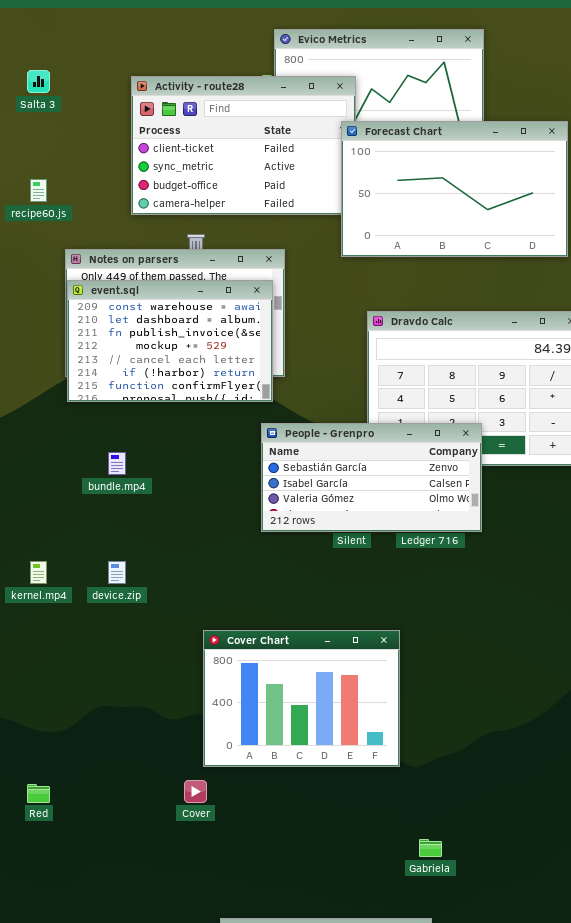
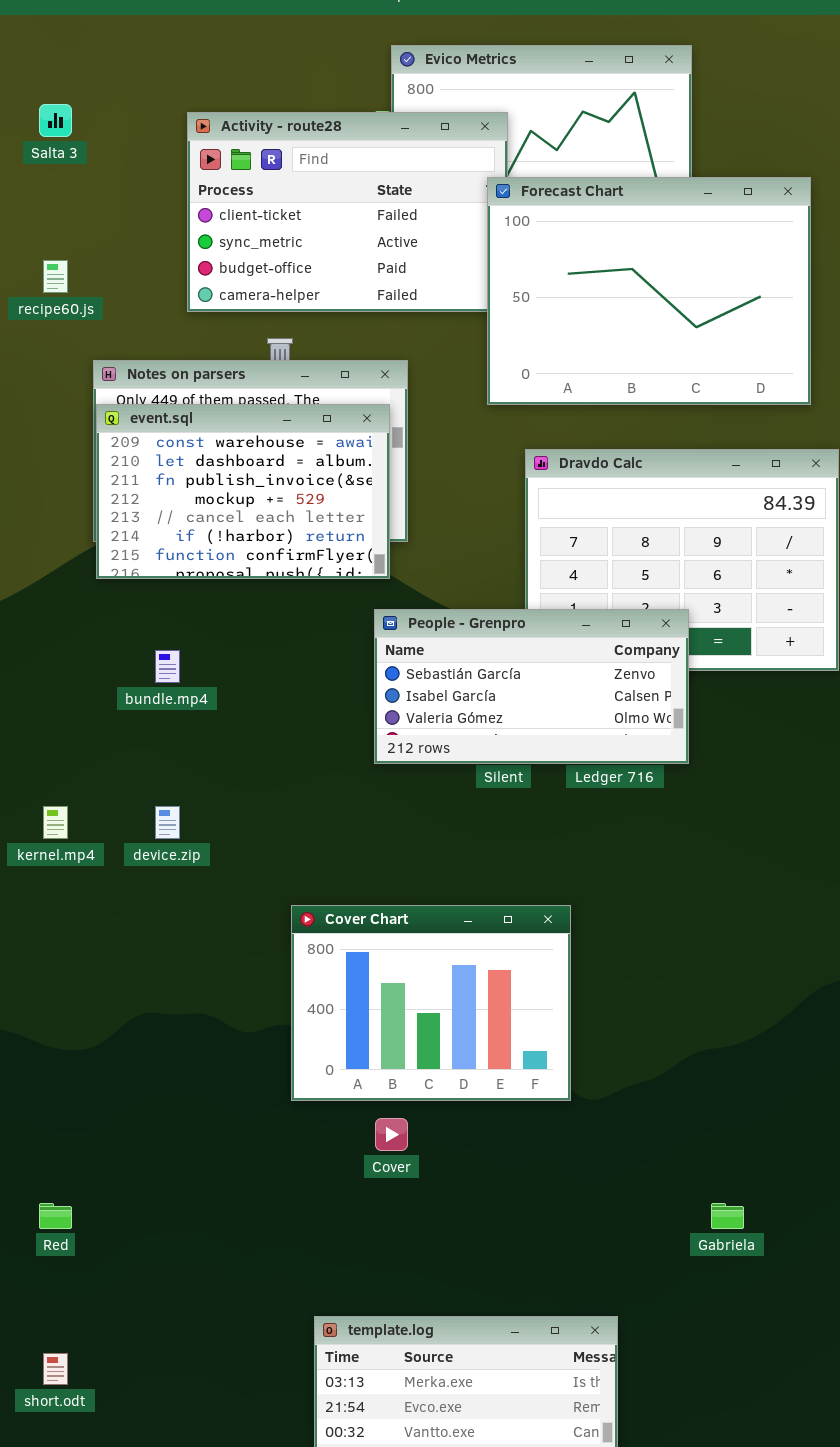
Forecast Chart: [341,121,568,257] -> [487,177,811,405], resized
Cover: [184,780,207,803] -> [375,1118,408,1151], moved
Red: [27,784,50,803] -> [39,1203,72,1229], moved
Gabriela: [419,839,442,857] -> [711,1203,744,1229], moved

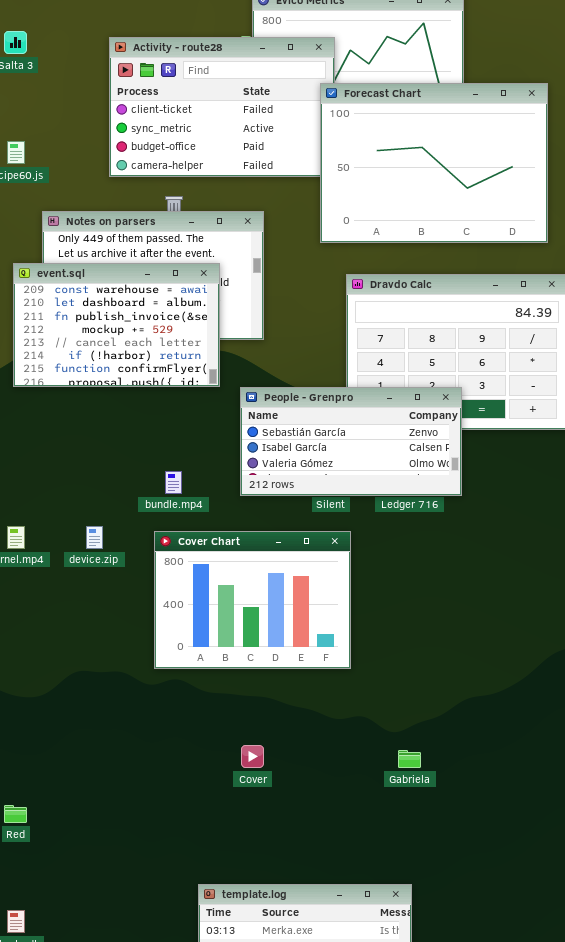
event.sql: [96,404,390,579] -> [13,263,220,387], moved
bundle.mp4: [155,650,180,683] -> [165,471,182,494], moved
Cover Chart: [291,905,571,1101] -> [154,531,351,669], moved
Gabriela: [711,1203,744,1229] -> [398,750,421,768], moved

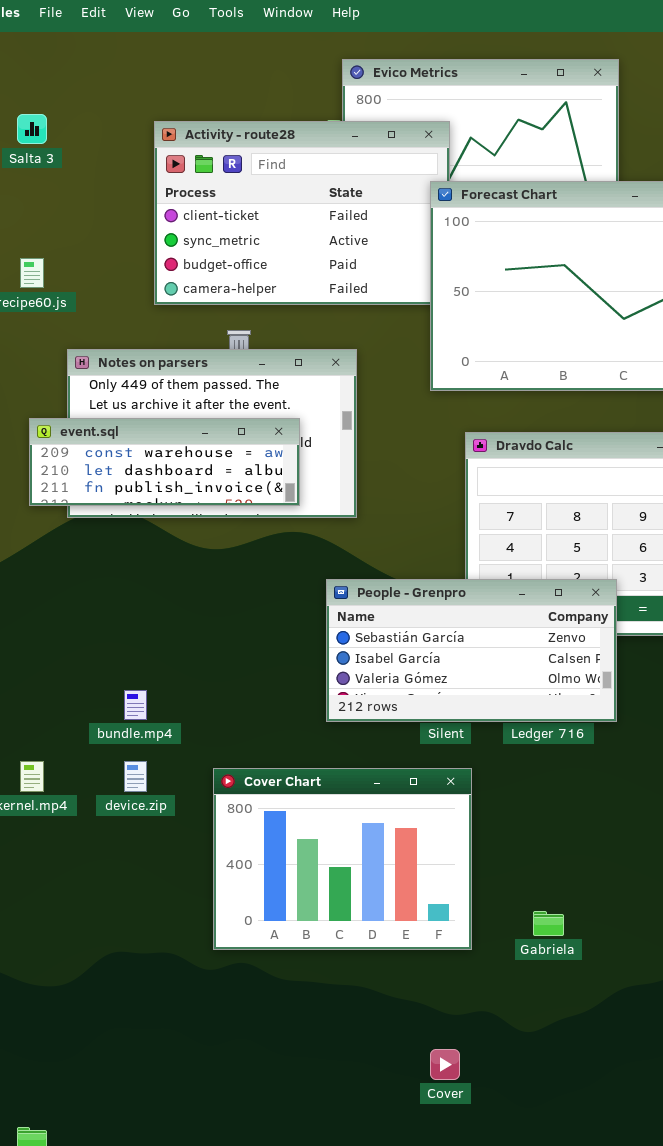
event.sql: [13,263,220,387] -> [29,418,300,506], resized
bundle.mp4: [165,471,182,494] -> [124,690,147,720], moved
Cover: [241,745,264,768] -> [430,1049,460,1080], moved
Gabriela: [398,750,421,768] -> [533,911,564,936], moved

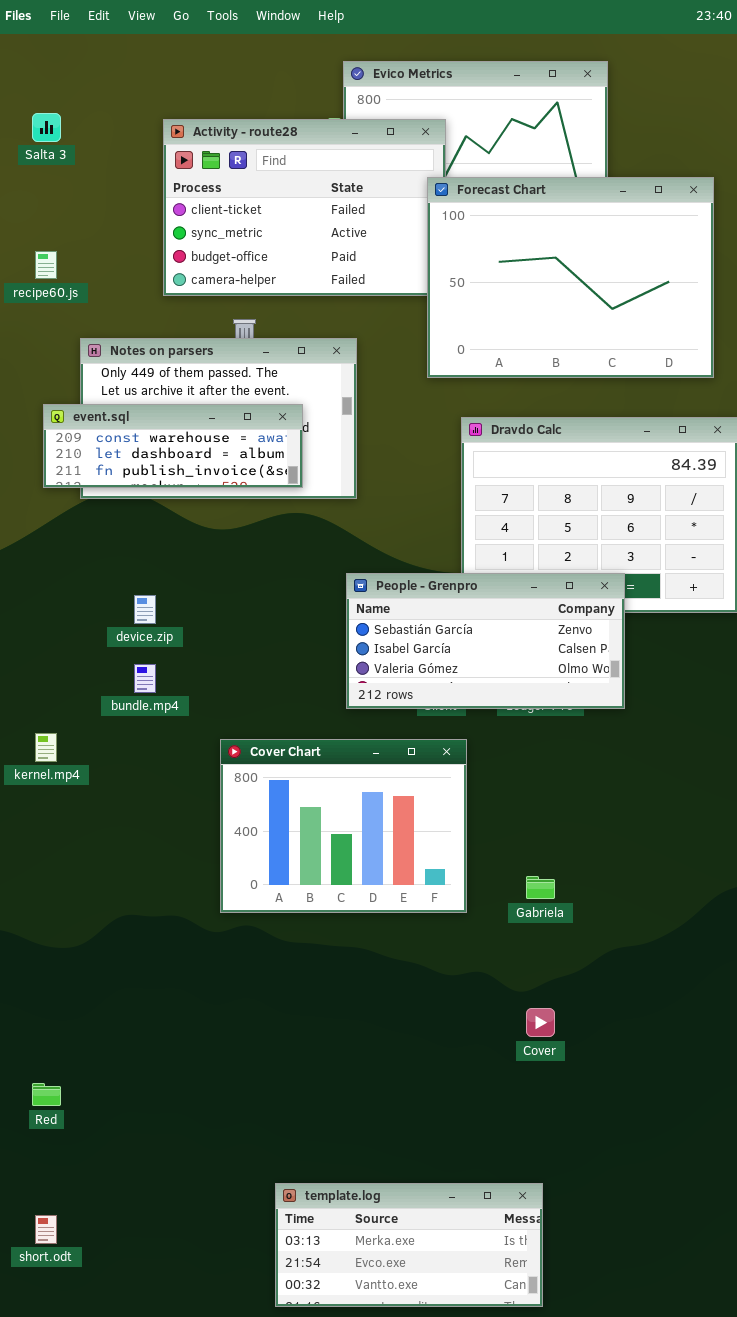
People - Grenpro: [326,579,617,722] -> [346,573,625,709], moved
device.zip: [124,761,147,792] -> [134,595,156,624], moved
Cover: [430,1049,460,1080] -> [526,1008,555,1037], moved

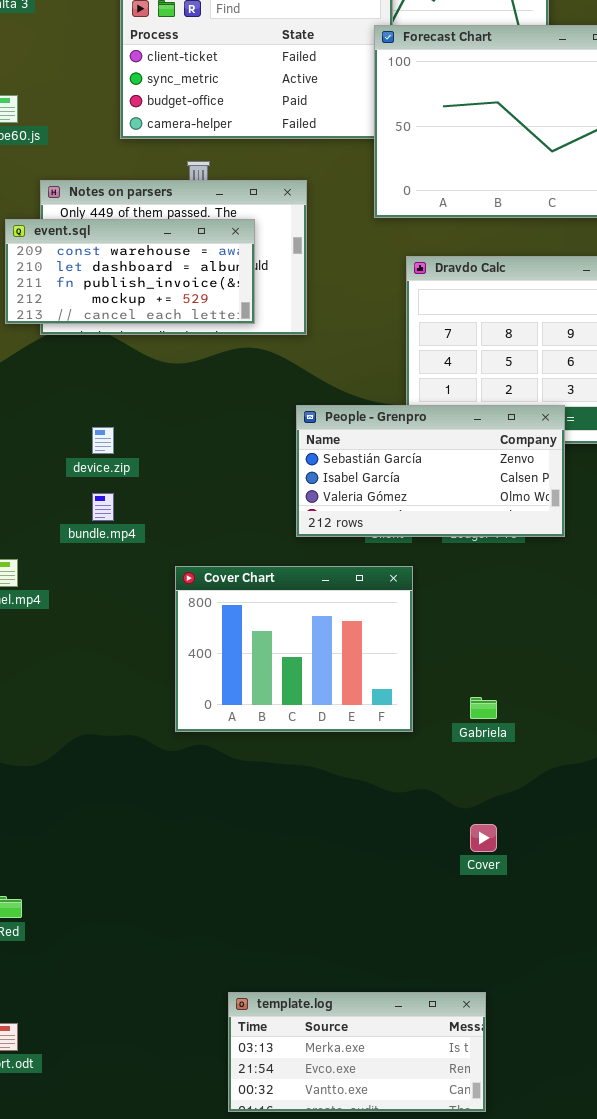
event.sql: [43,404,303,488] -> [5,219,255,324], resized

